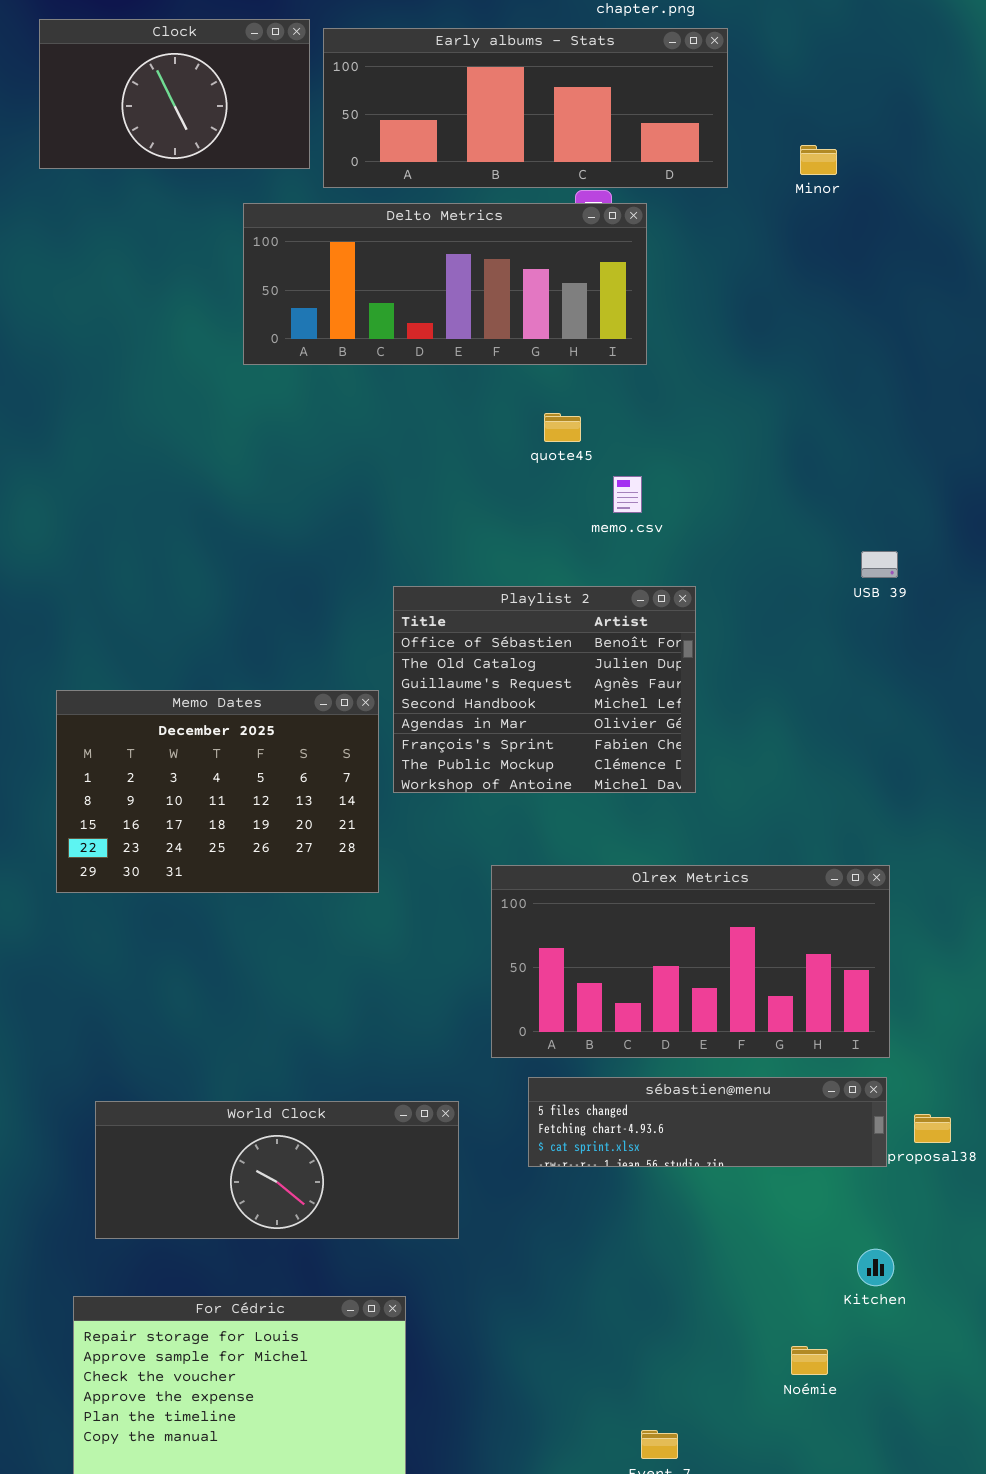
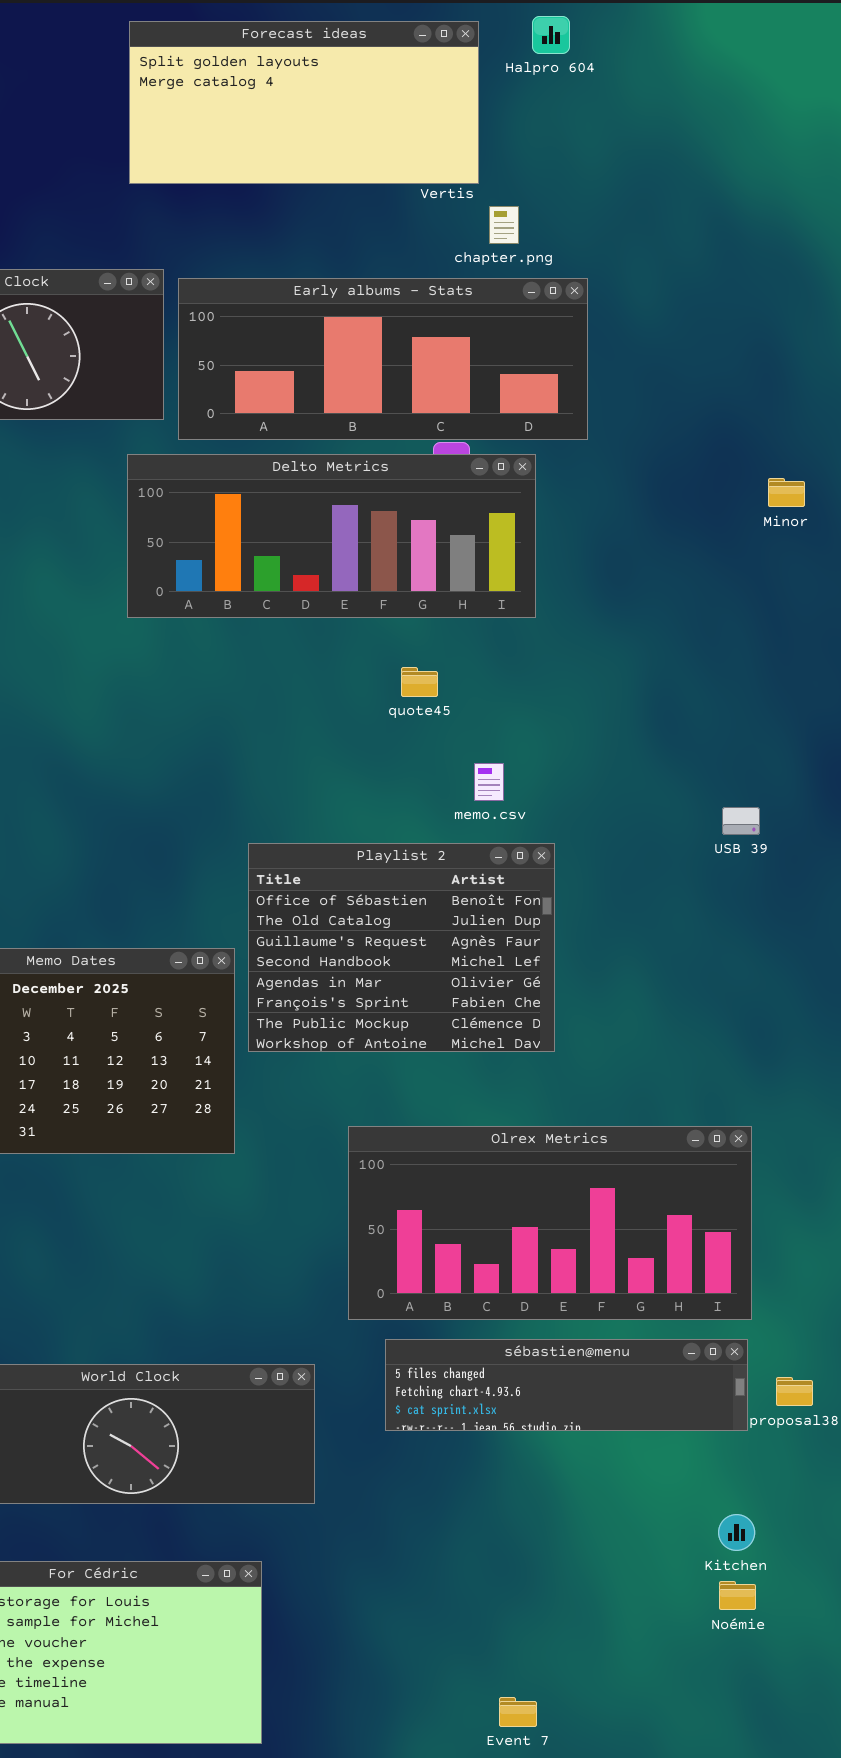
Minor: [800,145,837,175] -> [768,478,805,507], moved
Delto Metrics: [243,203,647,365] -> [127,454,536,618], moved
memo.csv: [613,476,642,513] -> [474,763,504,801], moved
Noémie: [791,1346,828,1375] -> [719,1581,756,1610], moved

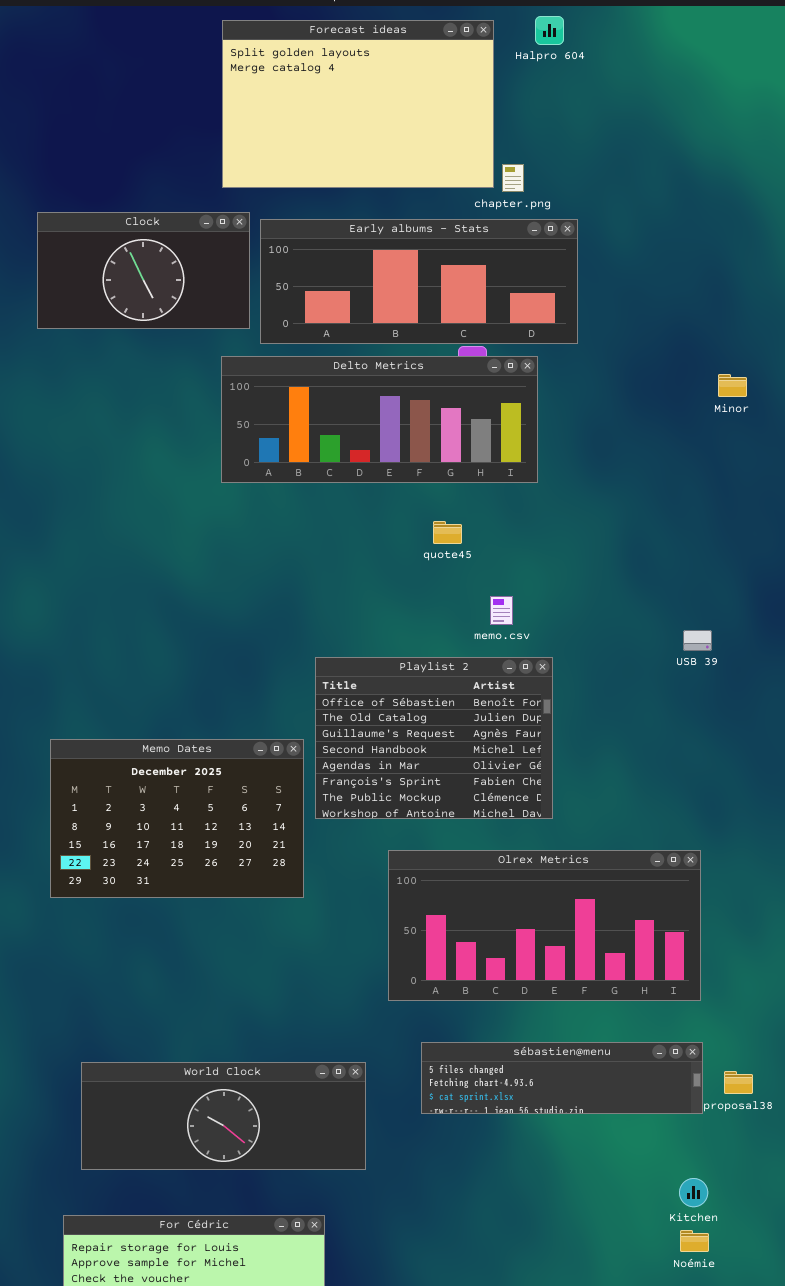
Forecast ideas: [129,21,479,184] -> [222,20,494,188], resized
Olrex Metrics: [348,1126,752,1320] -> [388,850,701,1001], moved

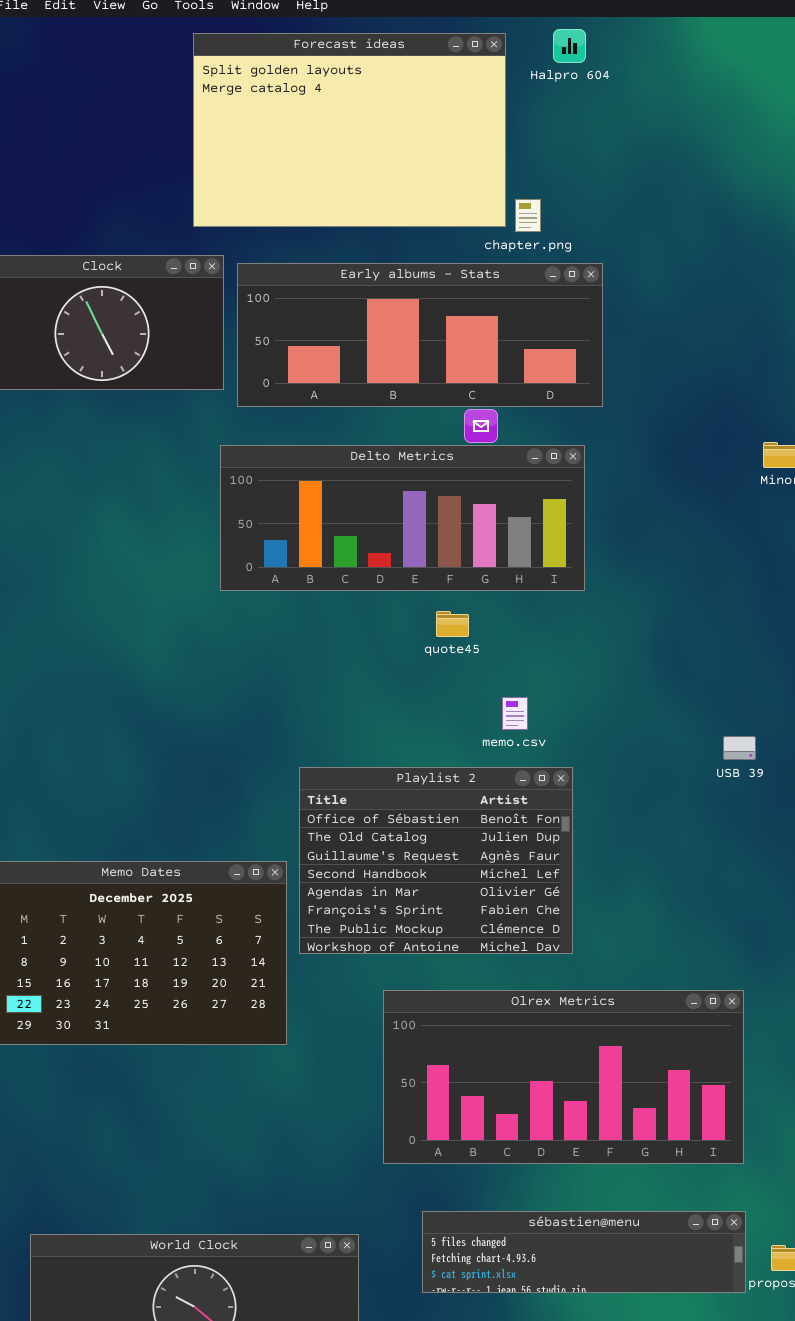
Delto Metrics: [221,356,538,483] -> [220,445,585,591], moved

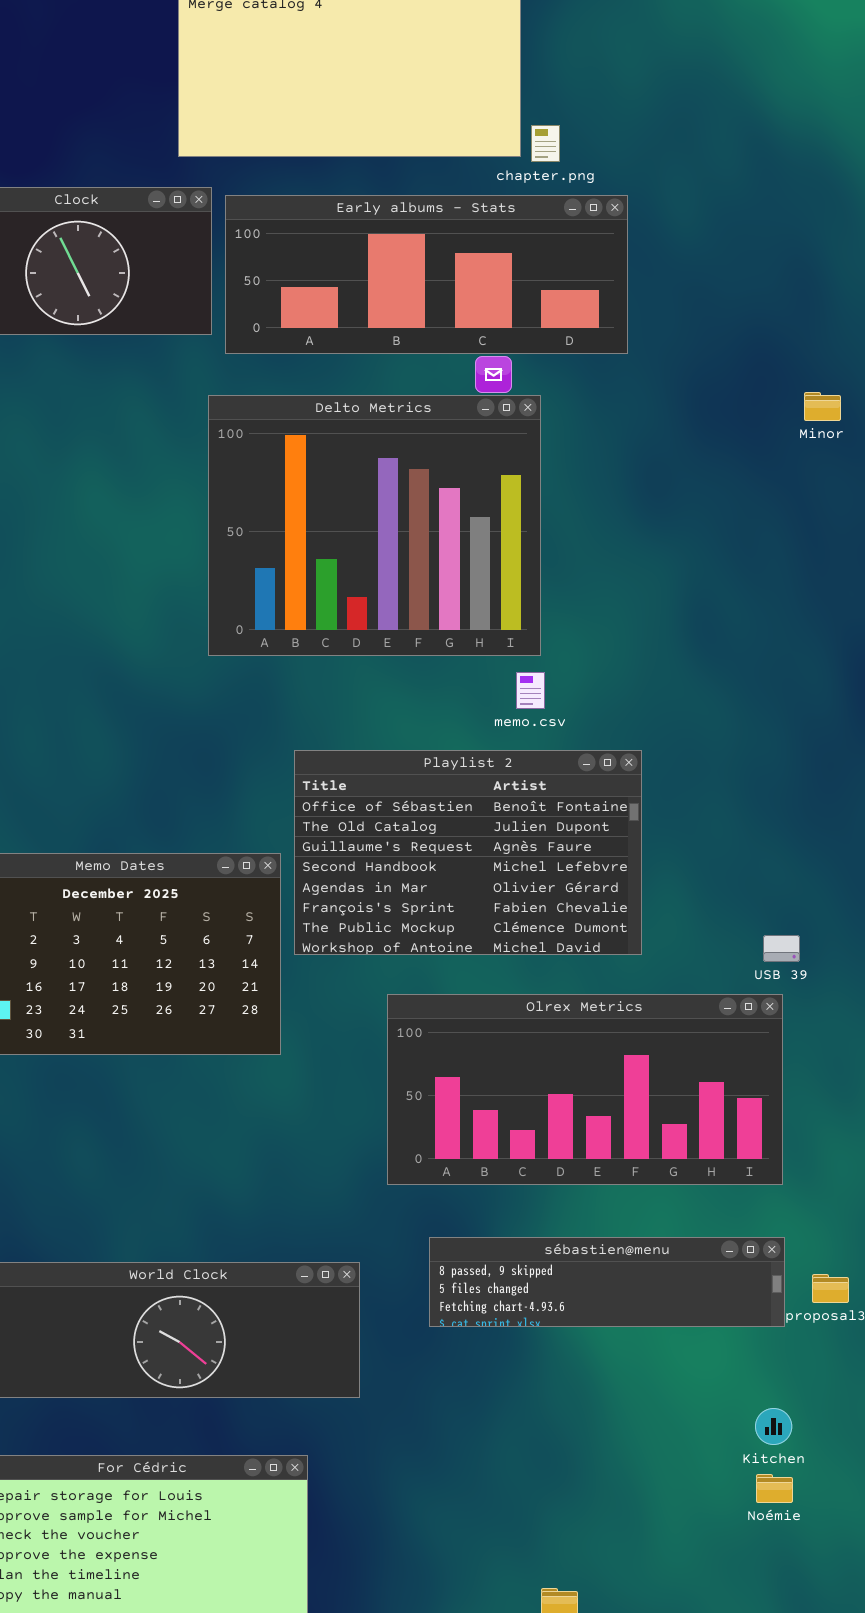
Delto Metrics: [220,445,585,591] -> [208,395,541,656], resized
USB 39: [723,736,756,760] -> [763,935,800,962], moved
Playlist 2: [299,767,573,954] -> [294,750,642,955], resized
sébastien@menu: [422,1211,746,1293] -> [429,1237,785,1327], scrolled up 1 row

